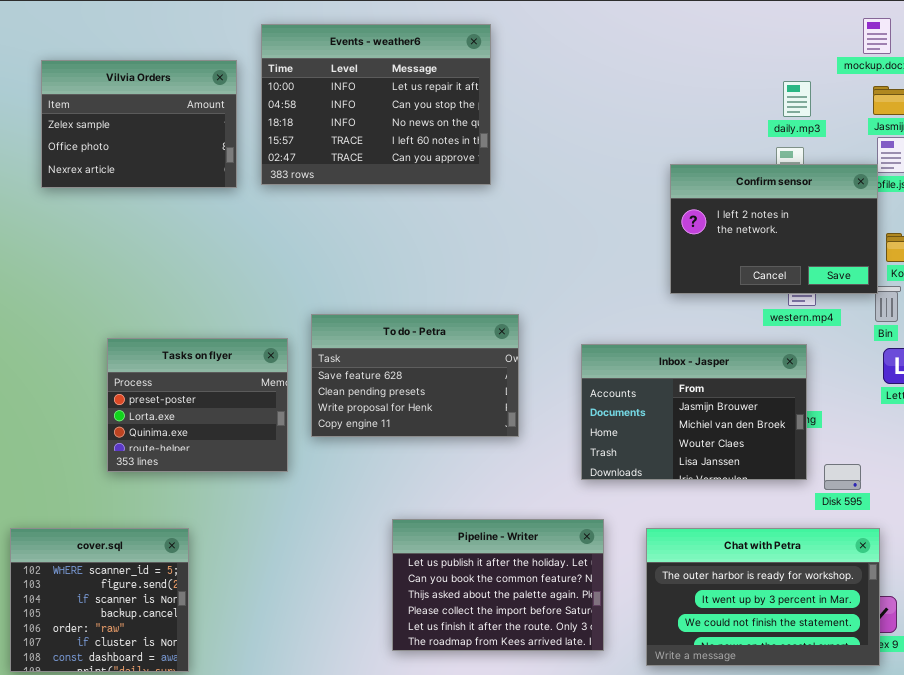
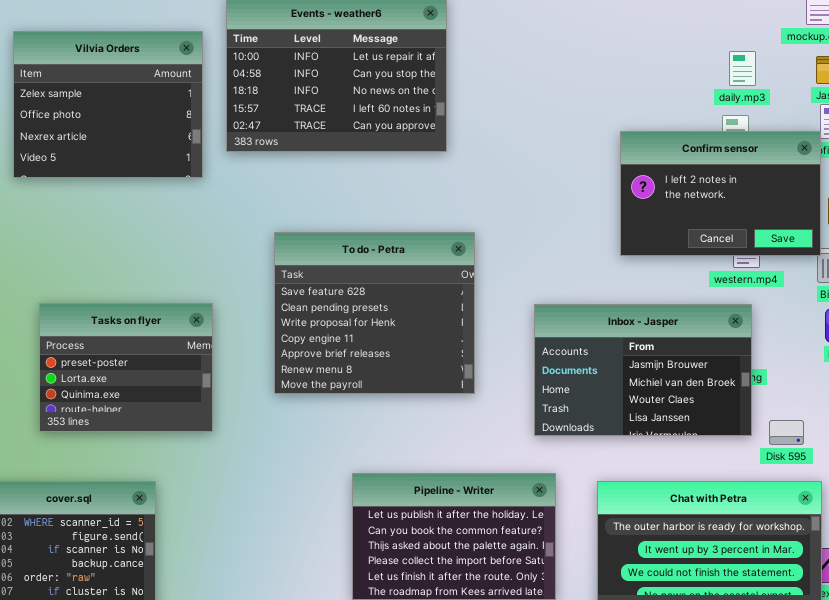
Vilvia Orders: [41,60,237,188] -> [13,31,203,178], resized
To do - Petra: [311,314,519,437] -> [274,232,475,394], resized
Tasks on flyer: [107,338,288,472] -> [39,303,213,432], moved

